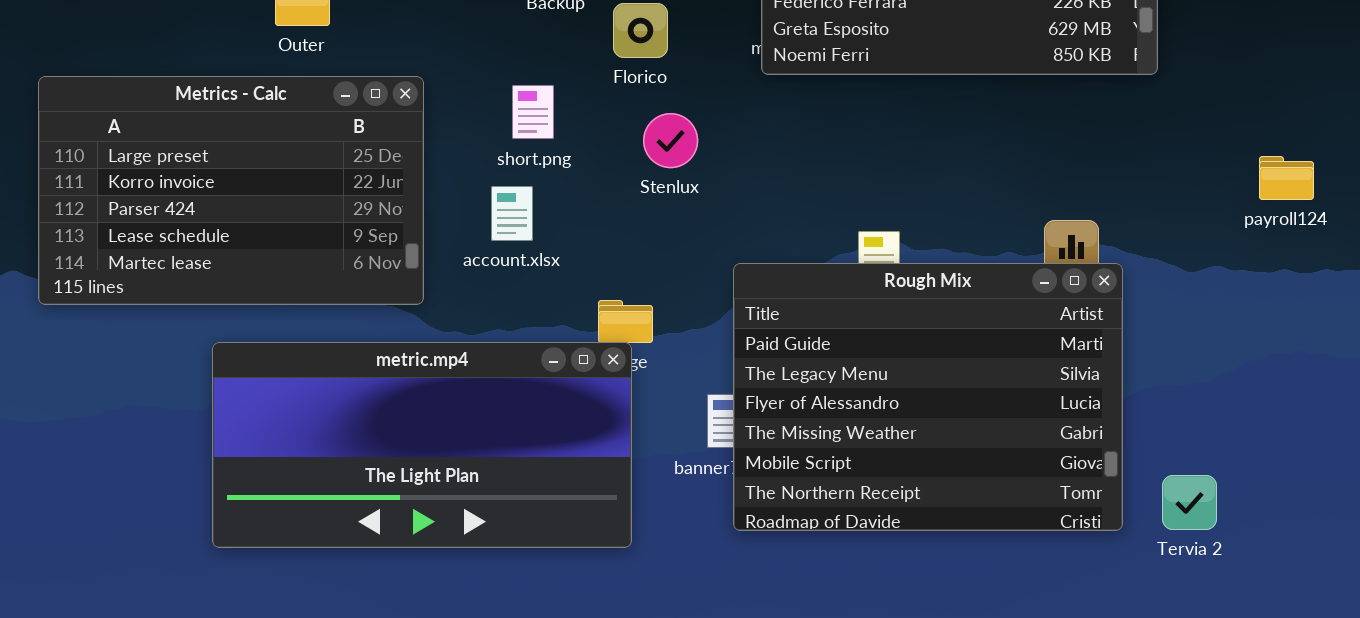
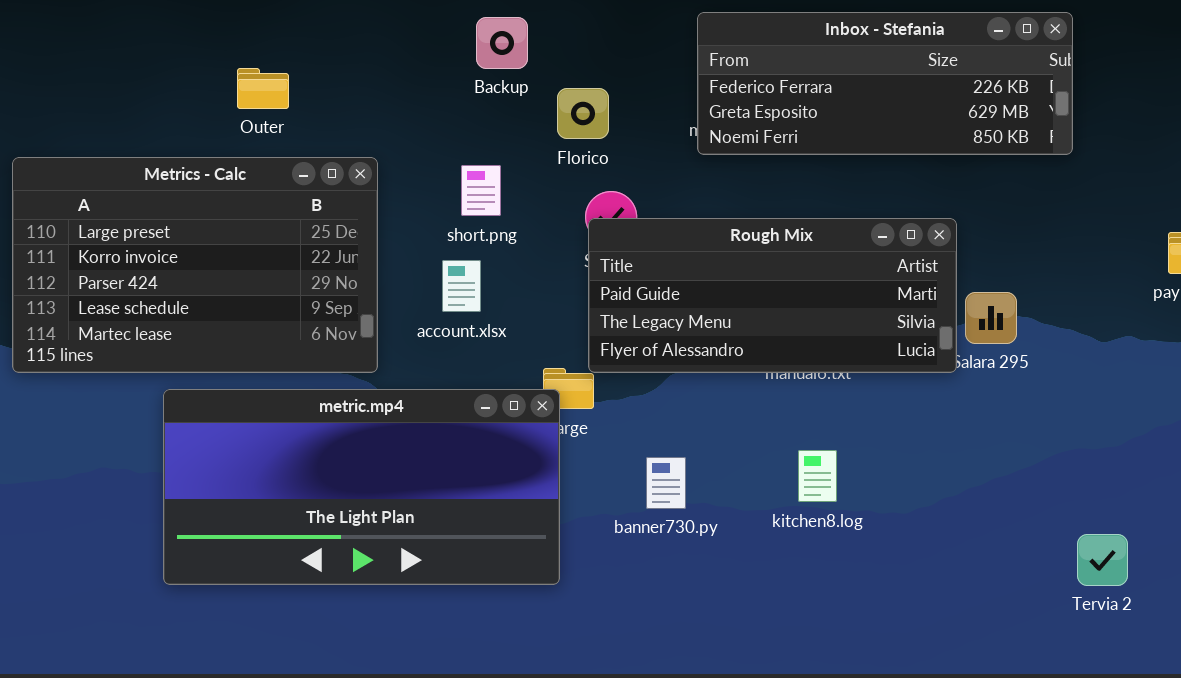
Rough Mix: [733,263,1123,531] -> [588,218,957,373], moved, resized
metric.mp4: [212,342,632,548] -> [163,389,560,585], moved

